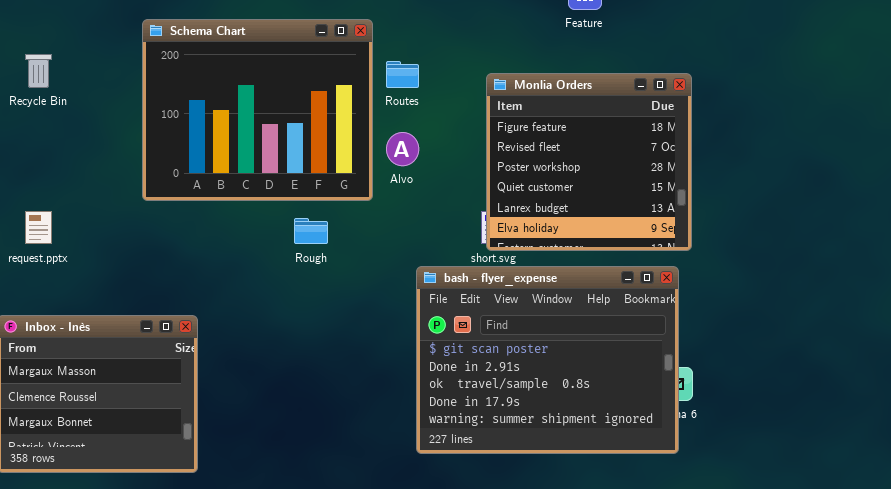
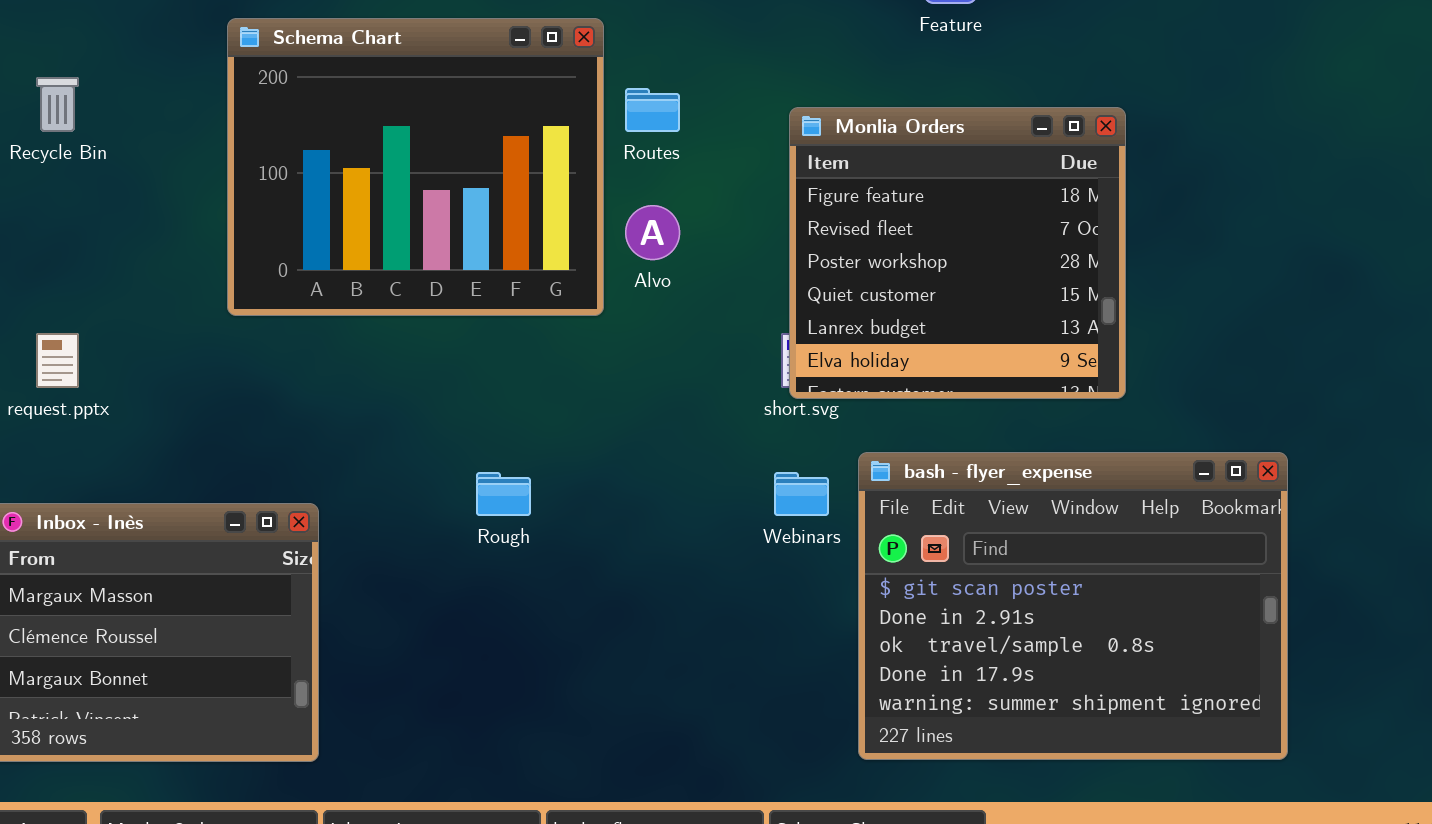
Rough: [294,218,328,244] -> [476,472,531,516], moved
bash - flyer_expense: [416,266,679,454] -> [858,452,1288,760], moved

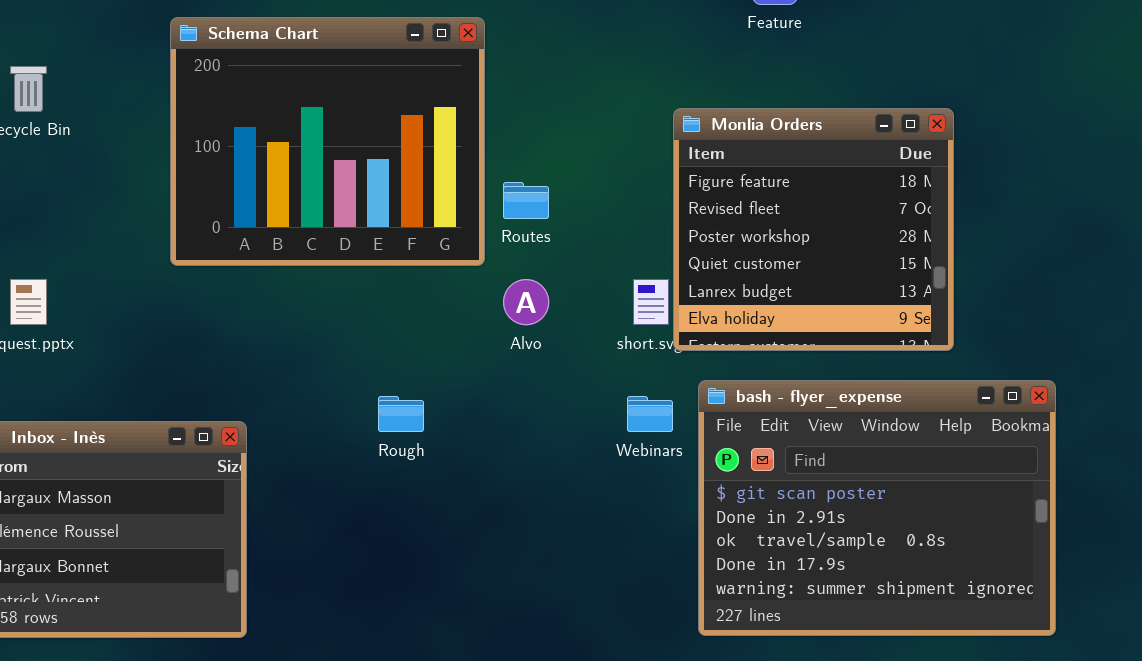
Routes: [625,88,680,132] -> [503,182,549,219], moved
Monlia Orders: [789,107,1126,399] -> [673,108,954,351], moved
Alvo: [625,205,680,260] -> [503,279,549,325], moved

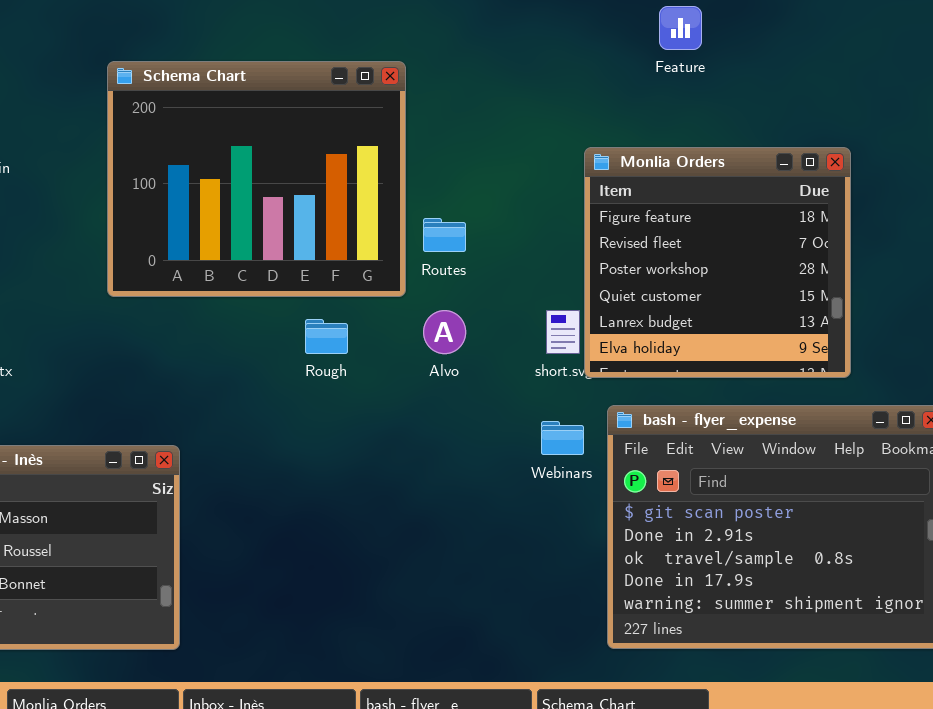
Rough: [378,396,424,432] -> [305,319,348,354], moved

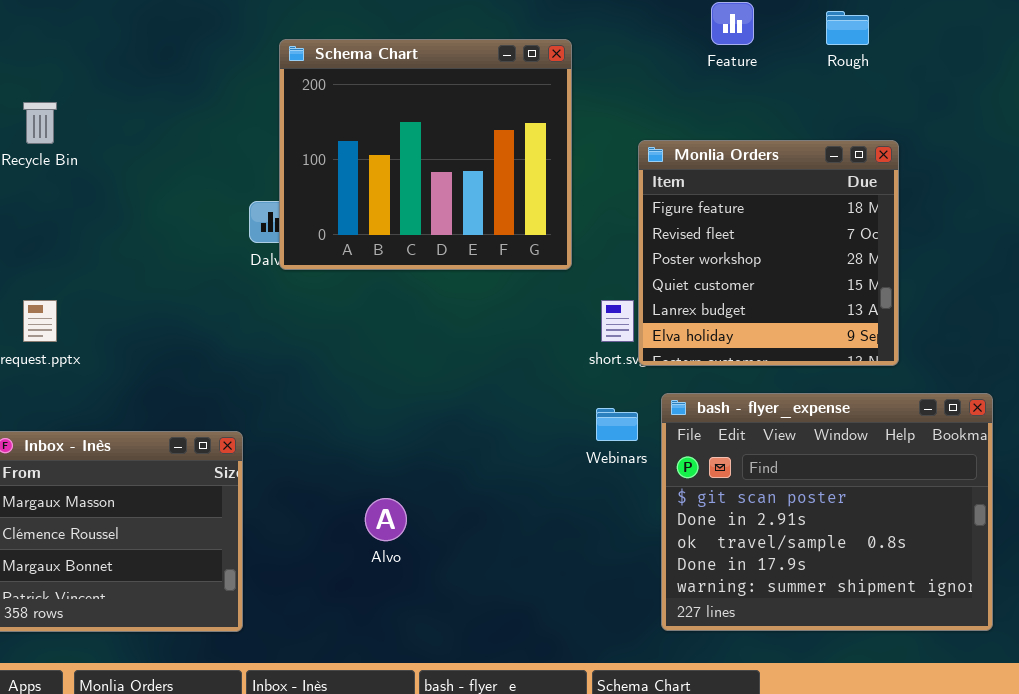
Schema Chart: [107,61,406,297] -> [279,39,572,270], moved
Alvo: [423,310,466,354] -> [365,498,407,541], moved
Rough: [305,319,348,354] -> [826,11,869,45], moved

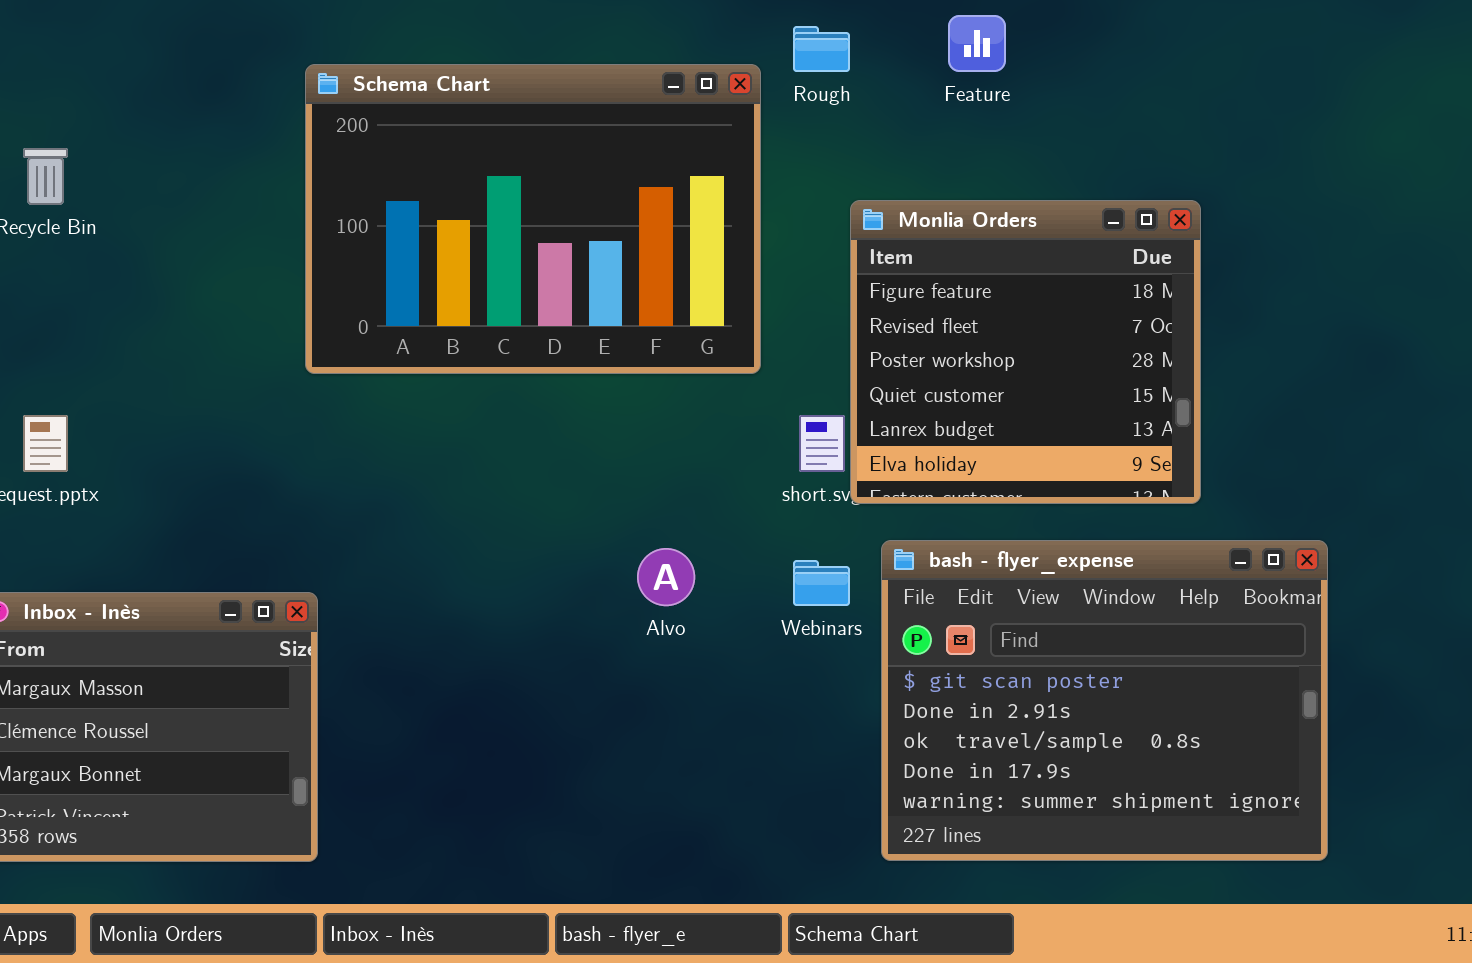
Rough: [826,11,869,45] -> [793,26,850,72], moved
Schema Chart: [279,39,572,270] -> [305,64,761,374], resized
Alvo: [365,498,407,541] -> [637,548,695,606], moved

